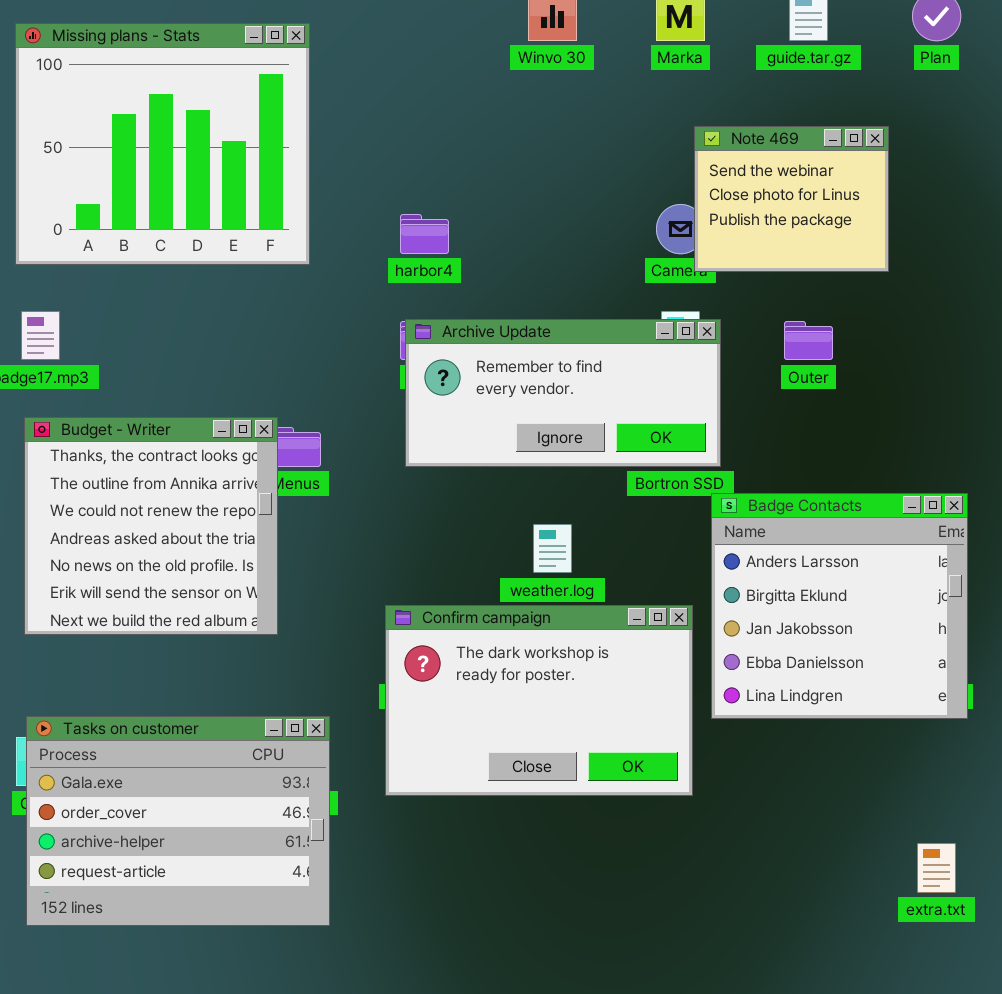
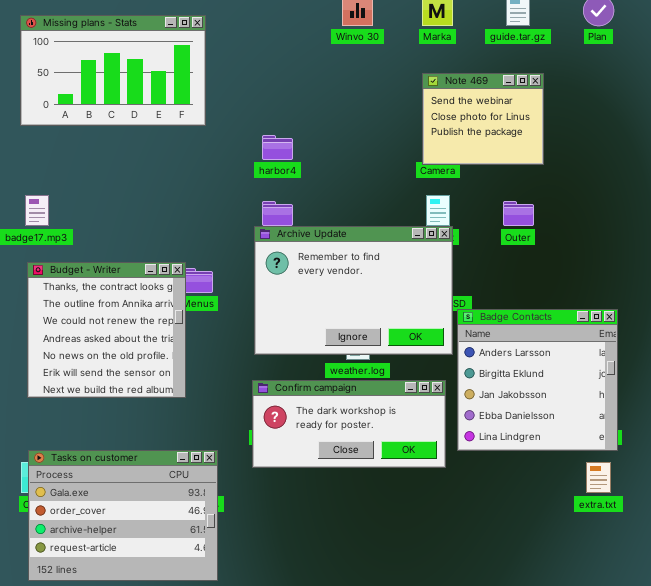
Missing plans - Stats: [15,23,310,265] -> [20,15,206,126], resized
Note 469: [694,126,889,272] -> [422,73,544,165], moved
Archive Update: [405,319,721,467] -> [254,226,453,355], moved, resized
Confirm campaign: [385,605,693,796] -> [252,380,446,468], resized
extra.txt: [917,843,956,893] -> [586,462,611,493], moved

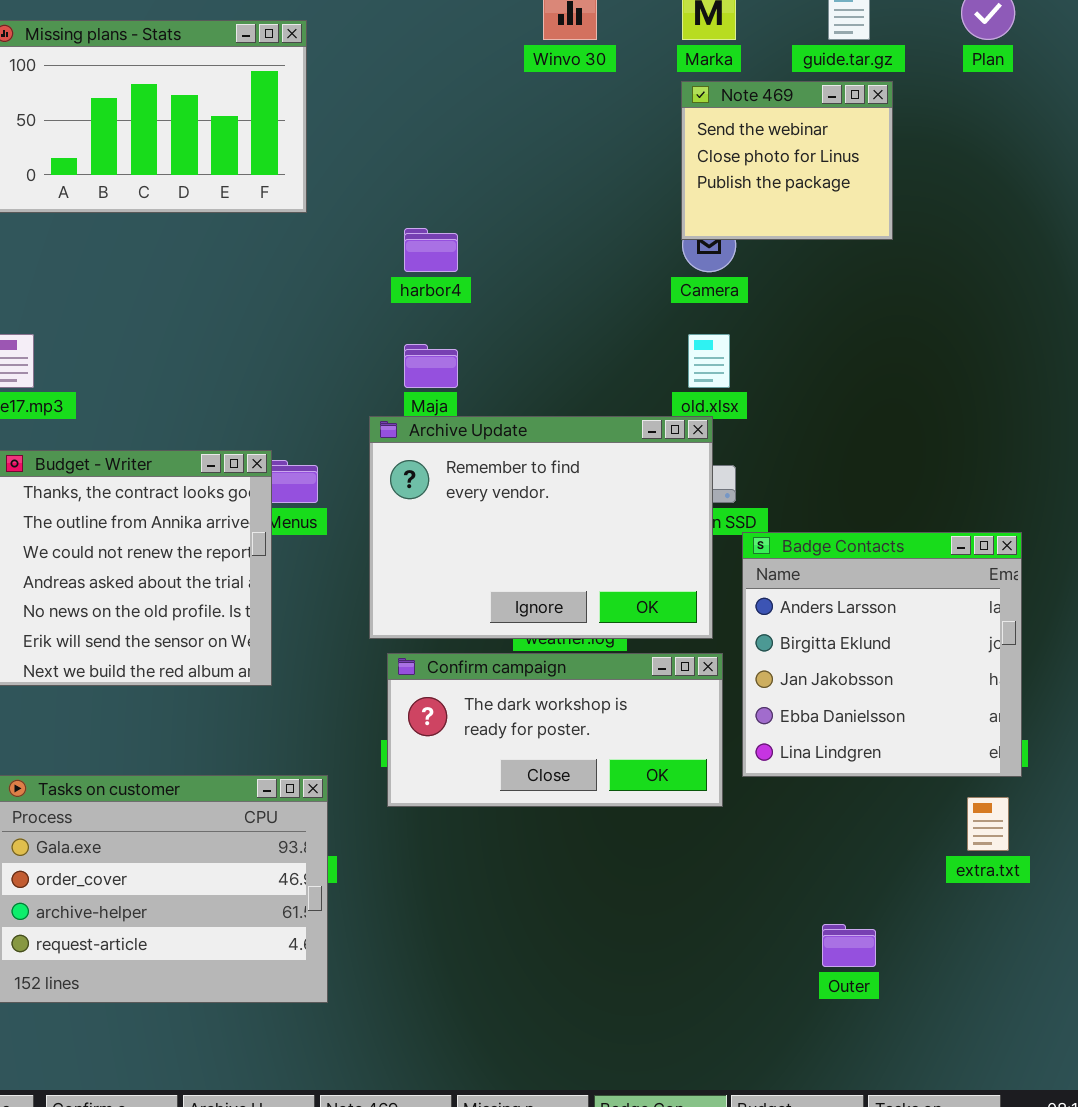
Note 469: [422,73,544,165] -> [681,81,893,240], moved
Outer: [503,201,534,226] -> [822,924,876,967], moved
Archive Update: [254,226,453,355] -> [369,416,713,639], moved

